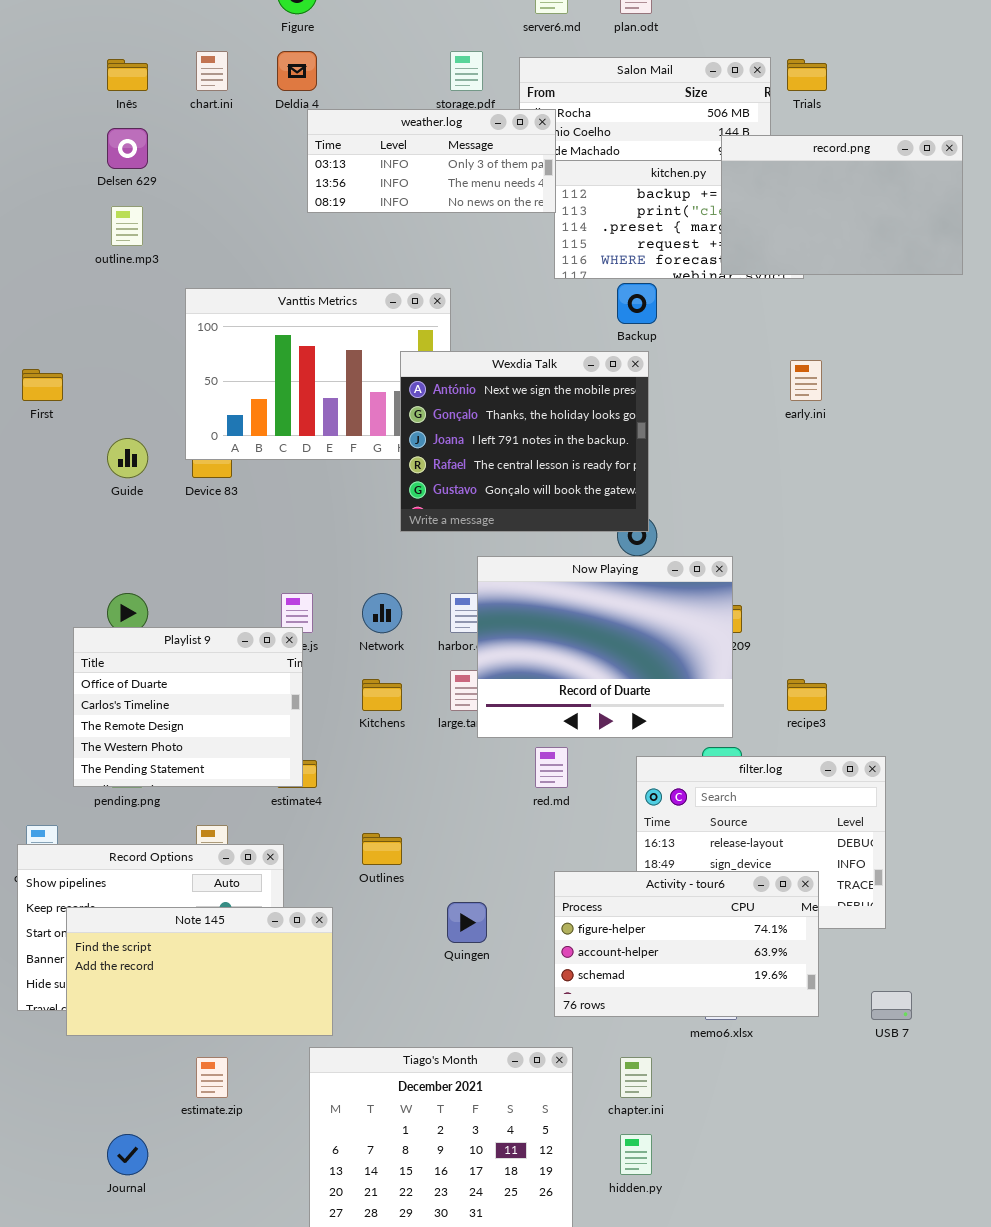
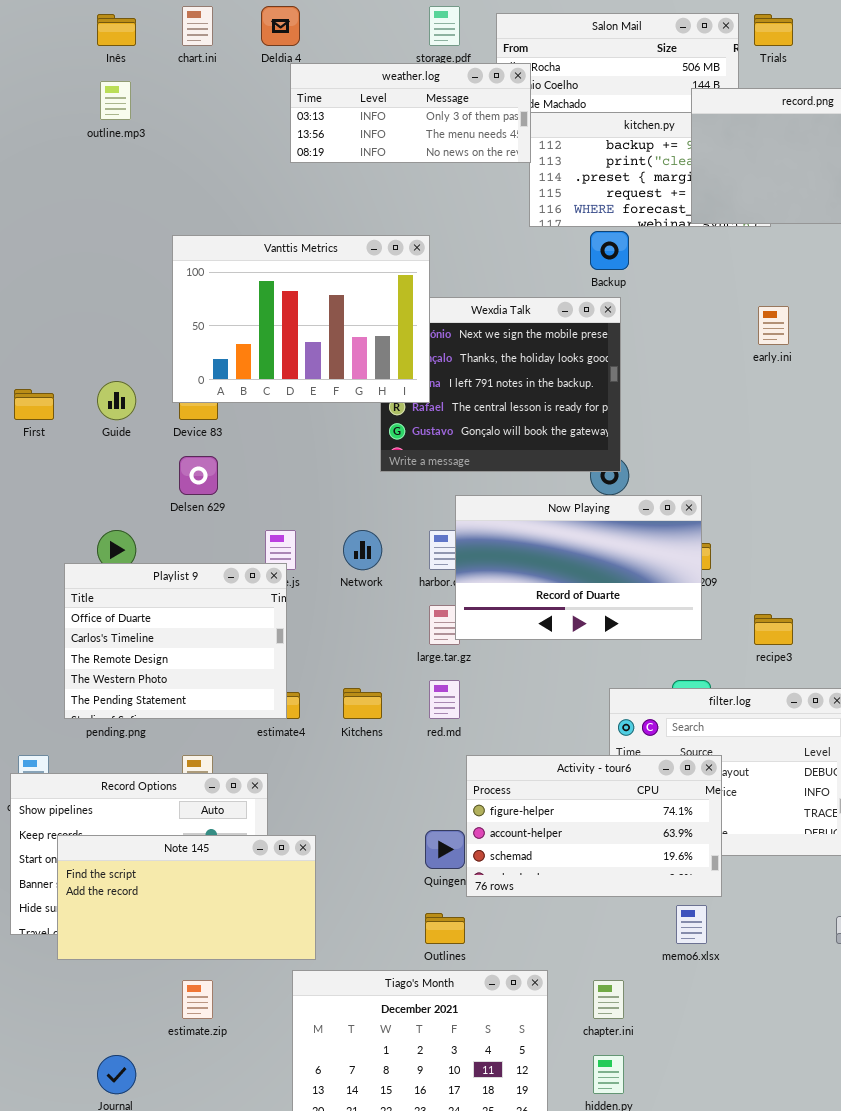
Delsen 629: [107,128,148,169] -> [179,456,218,495], moved
outline.mp3: [111,206,143,246] -> [100,81,131,120], moved
Vanttis Metrics: [185,288,451,460] -> [172,235,430,403], raised
First: [22,369,63,401] -> [14,389,54,420], moved
Now Playing: [477,556,733,738] -> [455,495,702,640], resized
Kitchens: [362,679,402,711] -> [343,688,382,719], moved
red.md: [535,747,568,788] -> [429,680,460,719], moved
Outlines: [362,833,402,865] -> [425,913,465,944], moved
Activity - tour6: [554,871,819,1017] -> [466,755,722,897], moved

